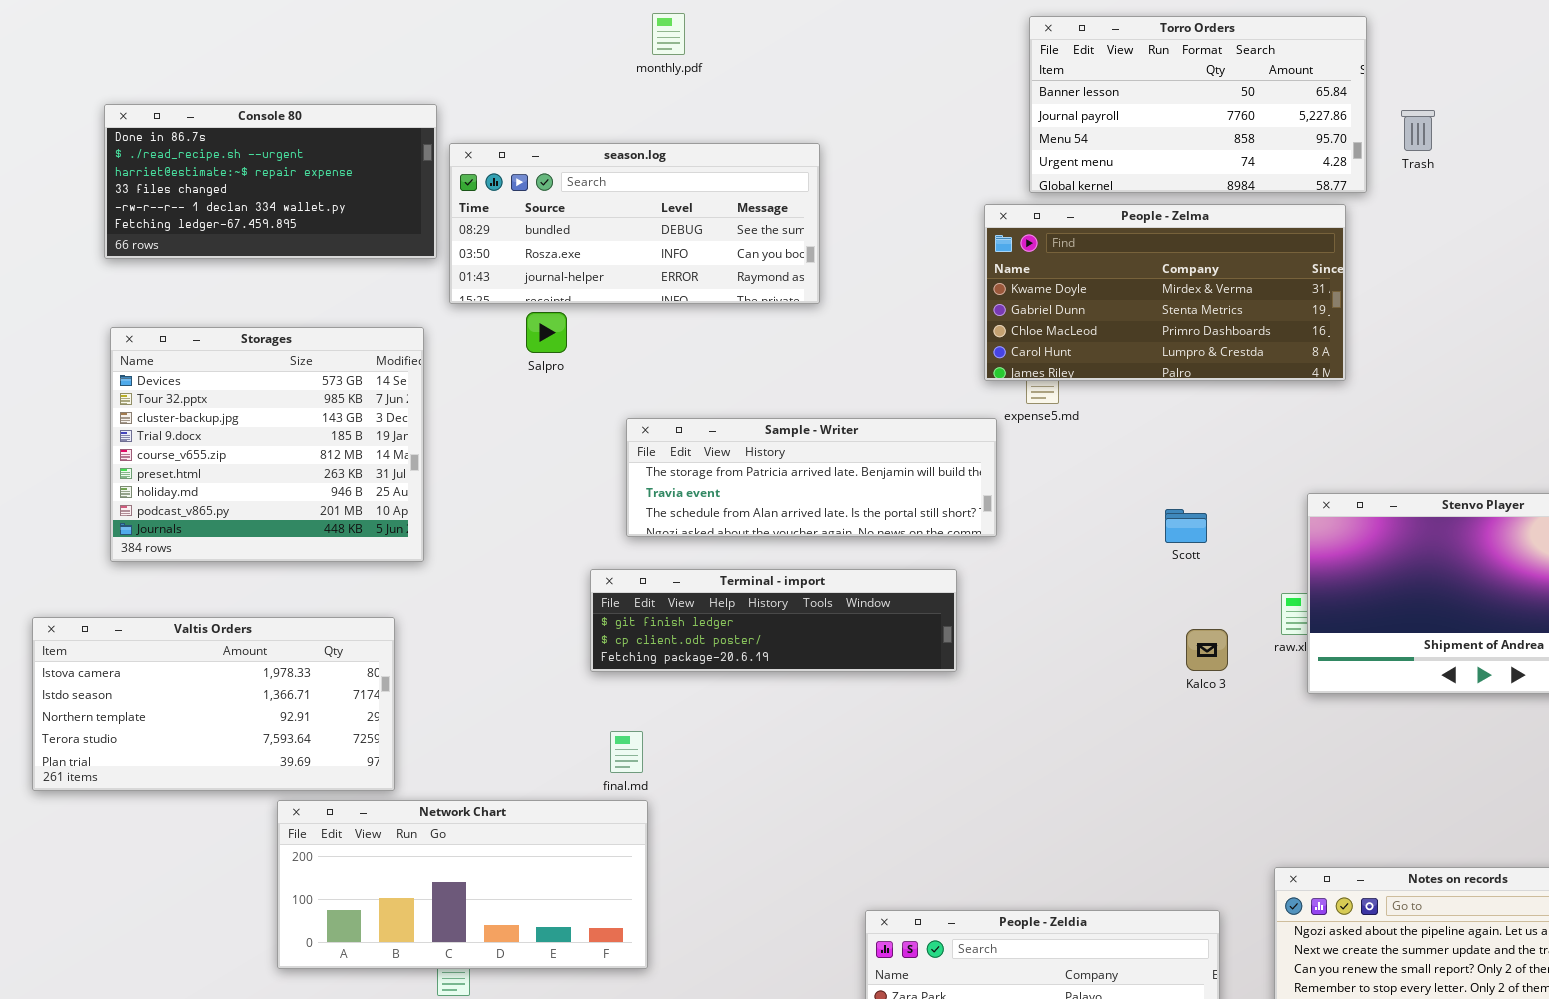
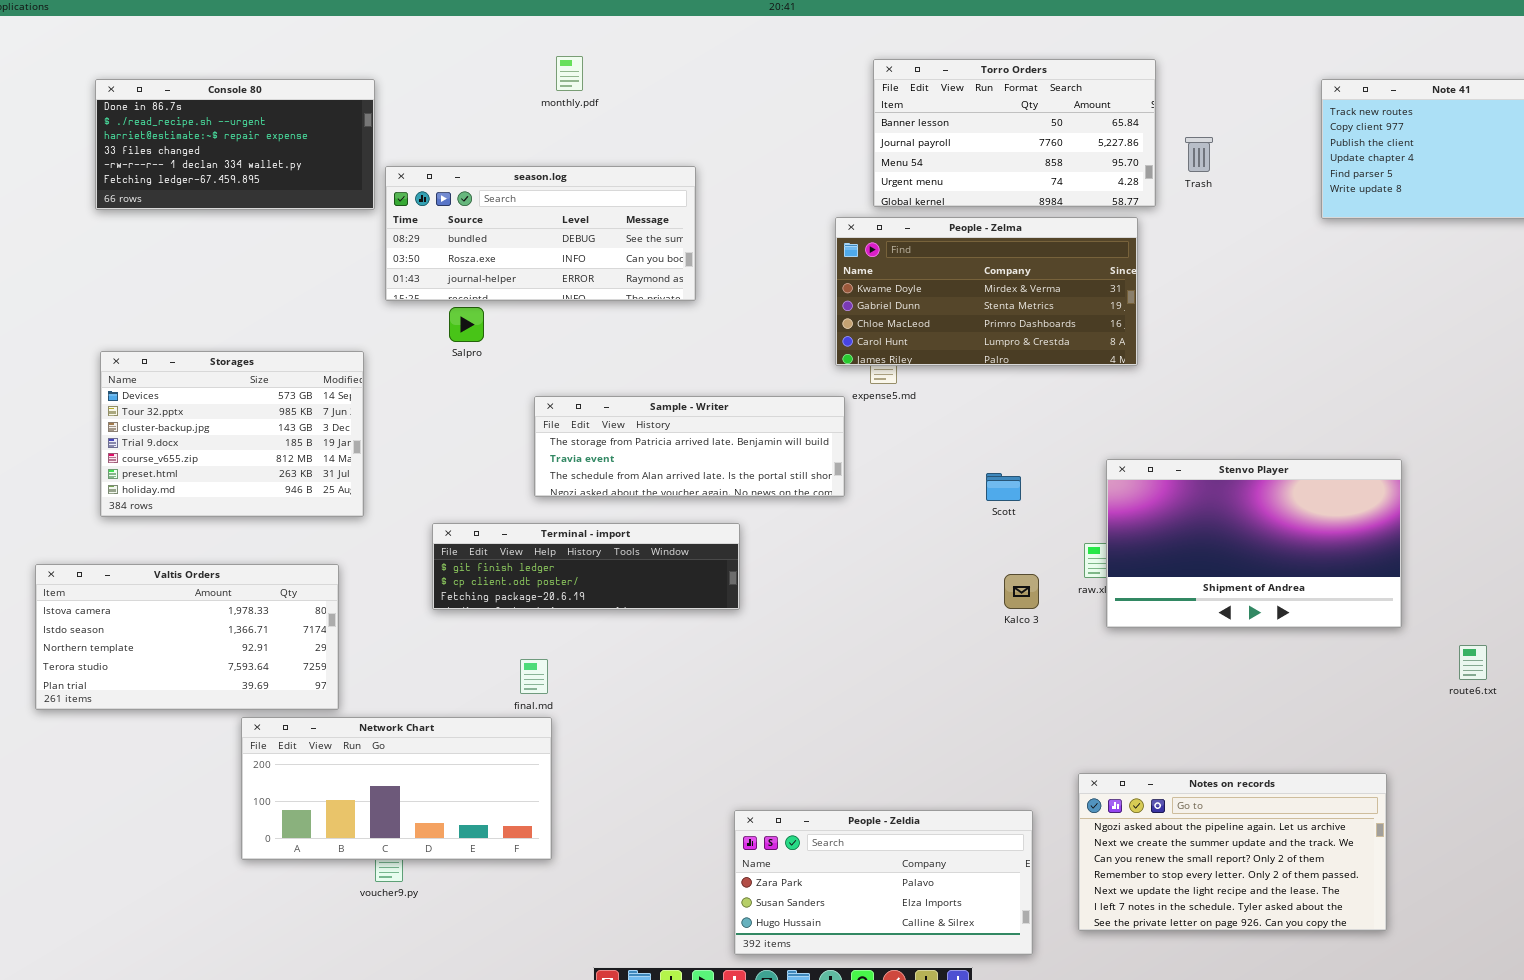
Console 80: [104,104,437,259] -> [95,79,375,210], moved
Storages: [110,327,424,562] -> [100,351,364,517], resized
Terminal - import: [590,569,957,672] -> [432,523,740,610], moved

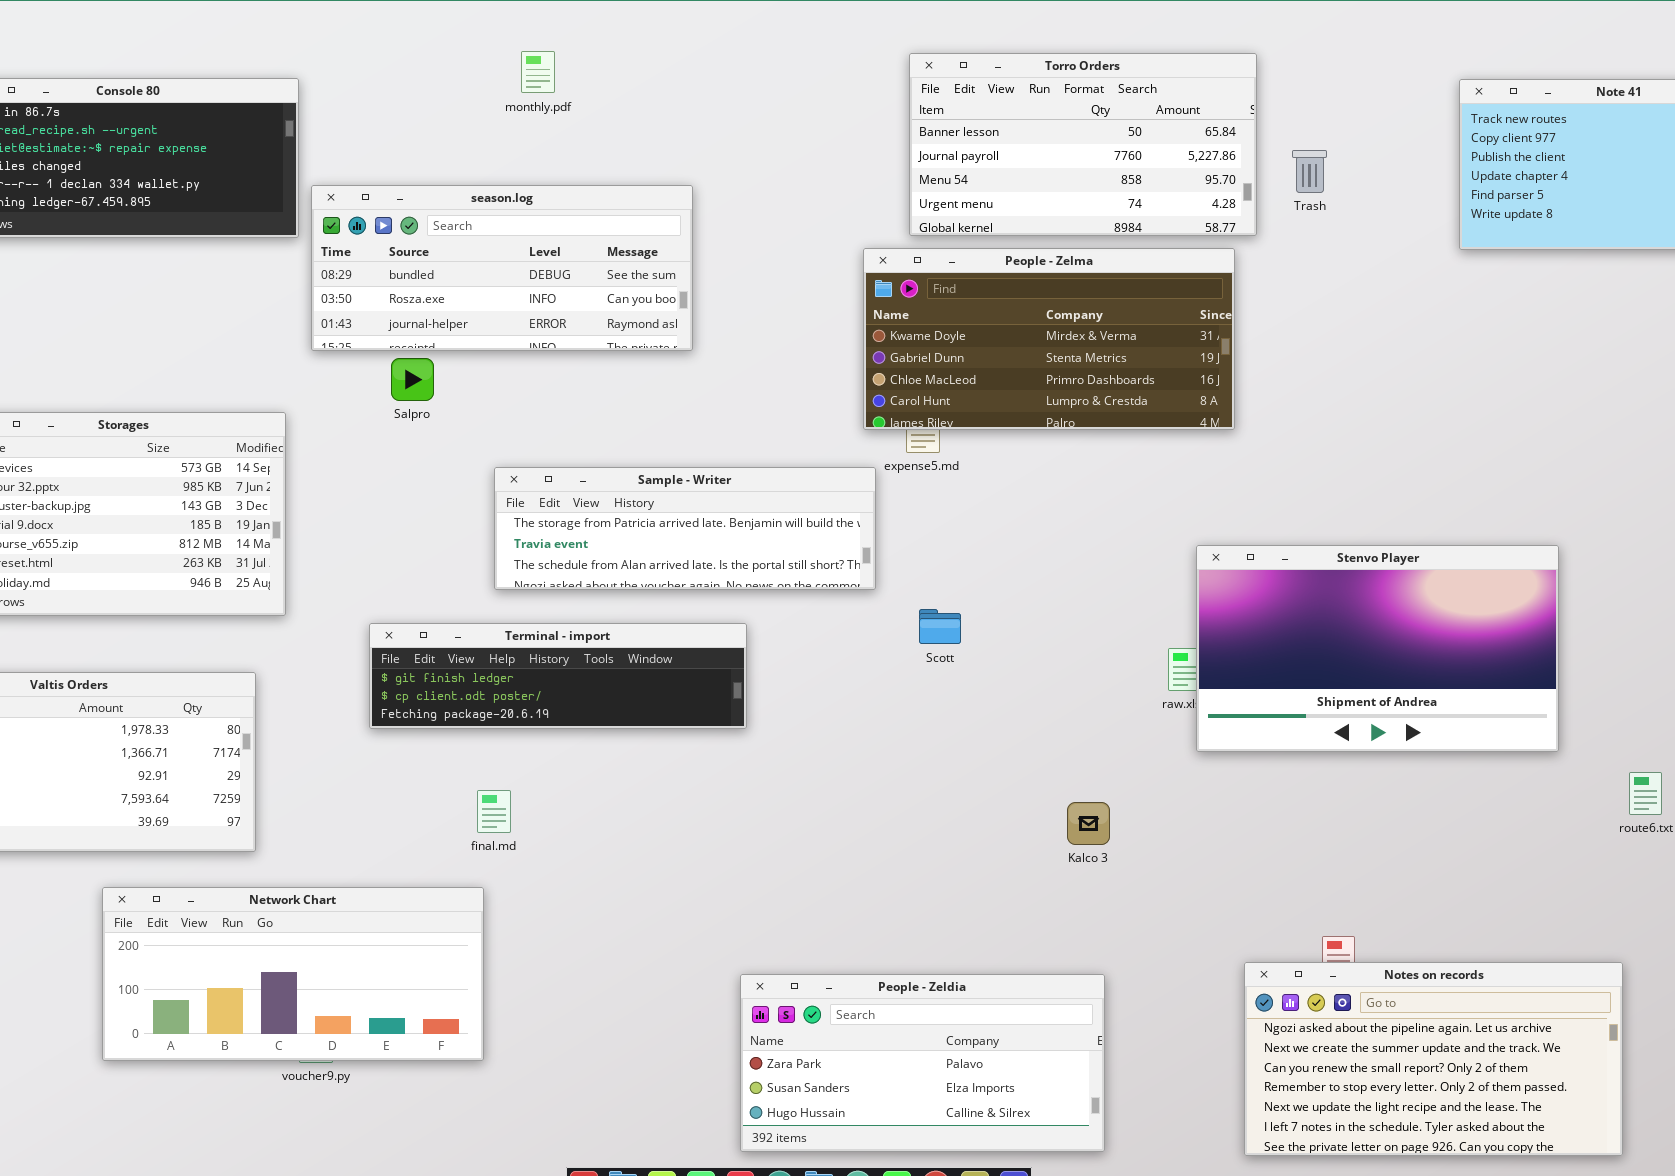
Scott: [986,473,1021,501] -> [919,609,961,644], moved
Kalco 3: [1004,574,1039,609] -> [1067,802,1110,845], moved
Network Chart: [241,717,552,860] -> [102,887,484,1061], moved
Notes on records: [1078,773,1387,931] -> [1244,962,1623,1156], moved

